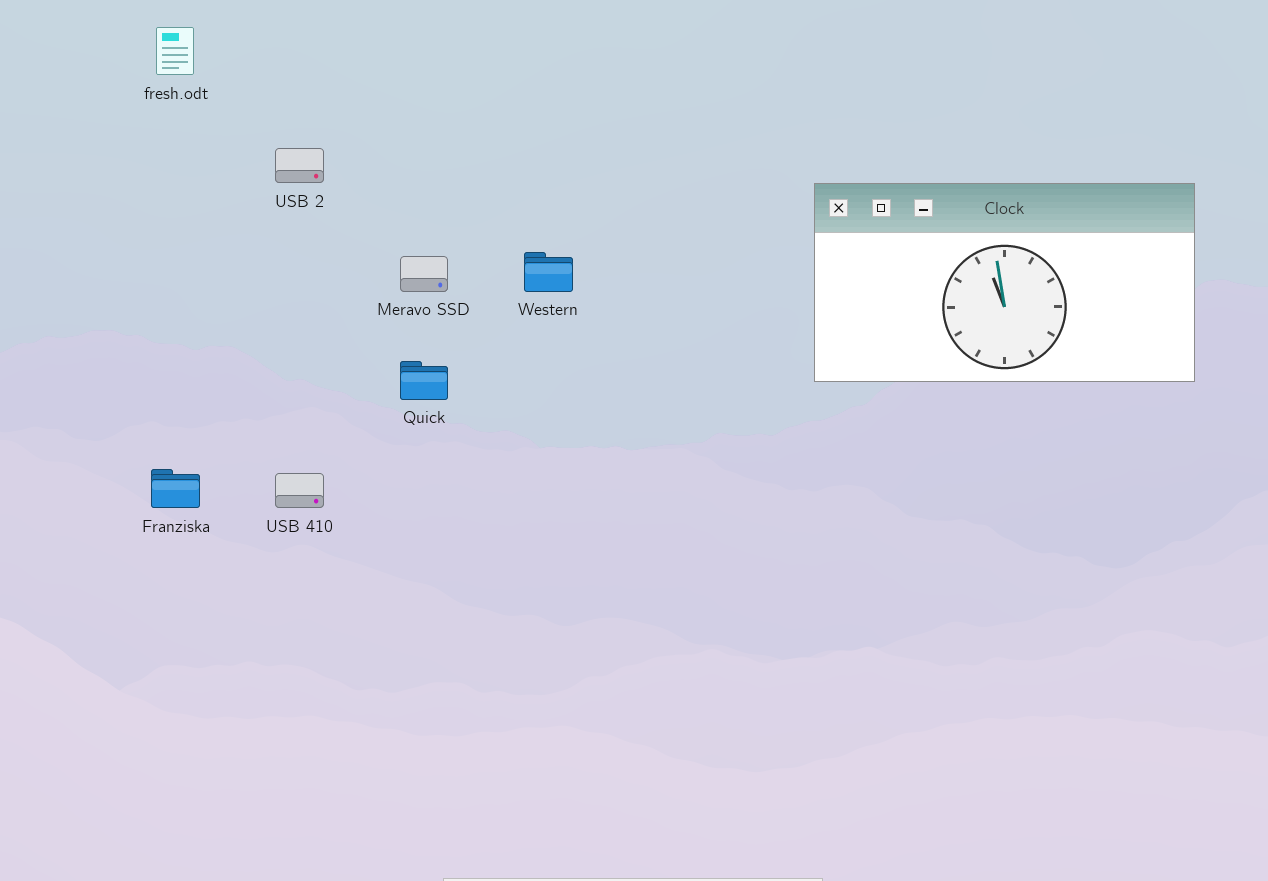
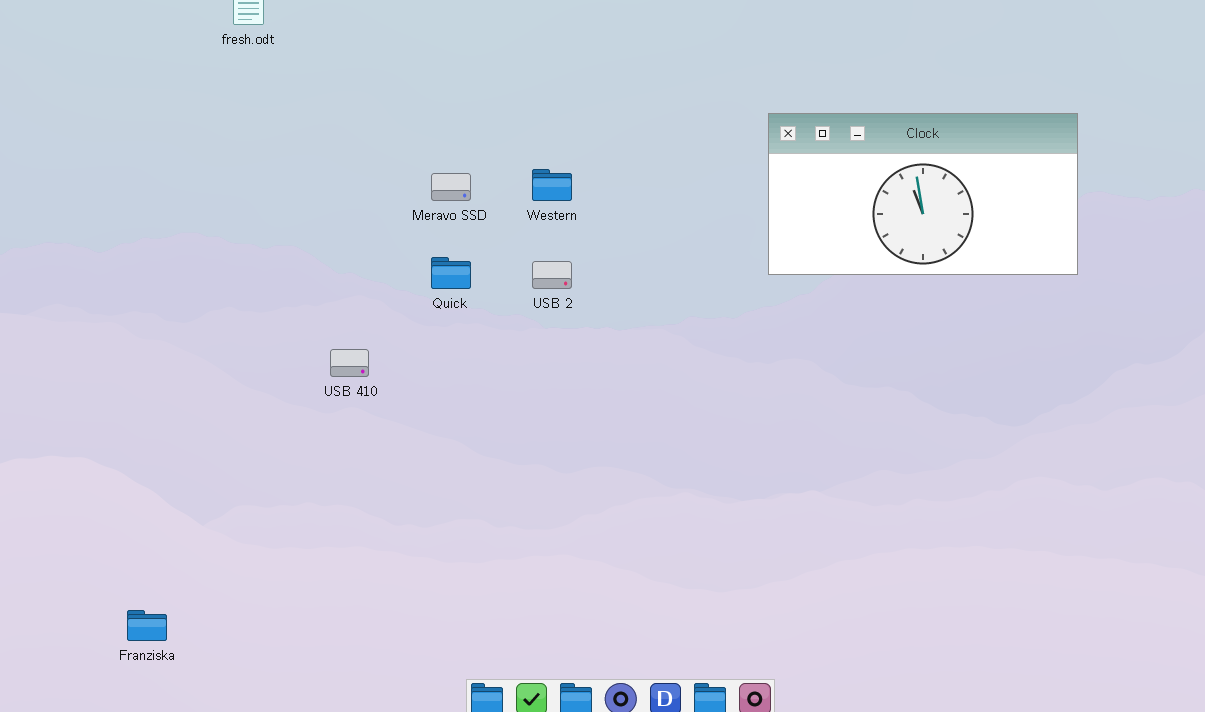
USB 2: [275,148,324,183] -> [532,261,572,289], moved
Franziska: [151,469,200,508] -> [127,610,167,641], moved

